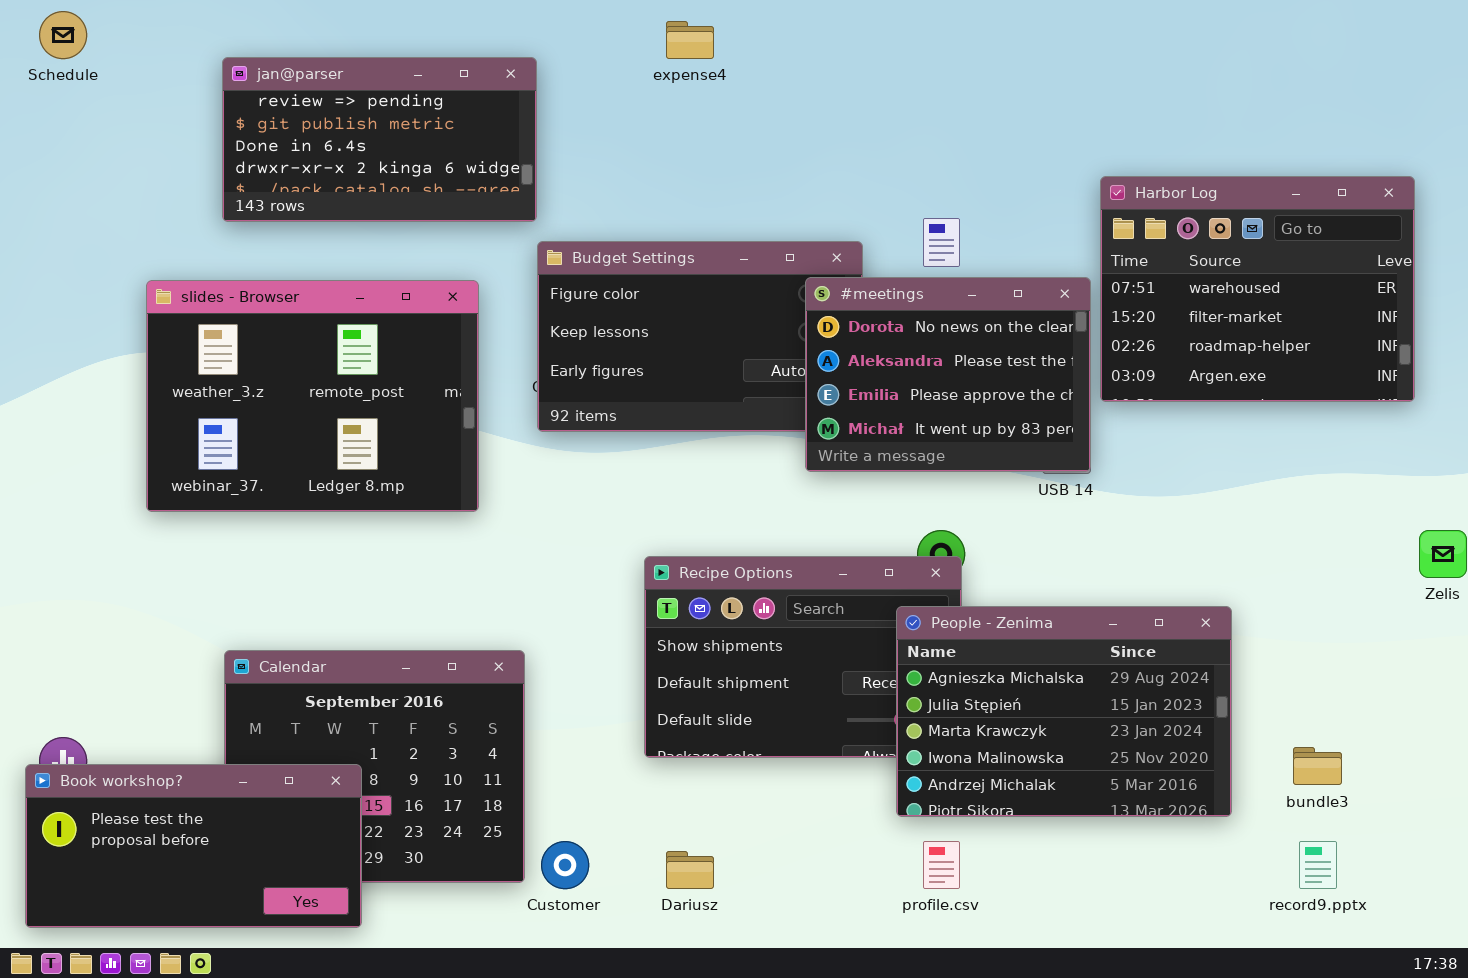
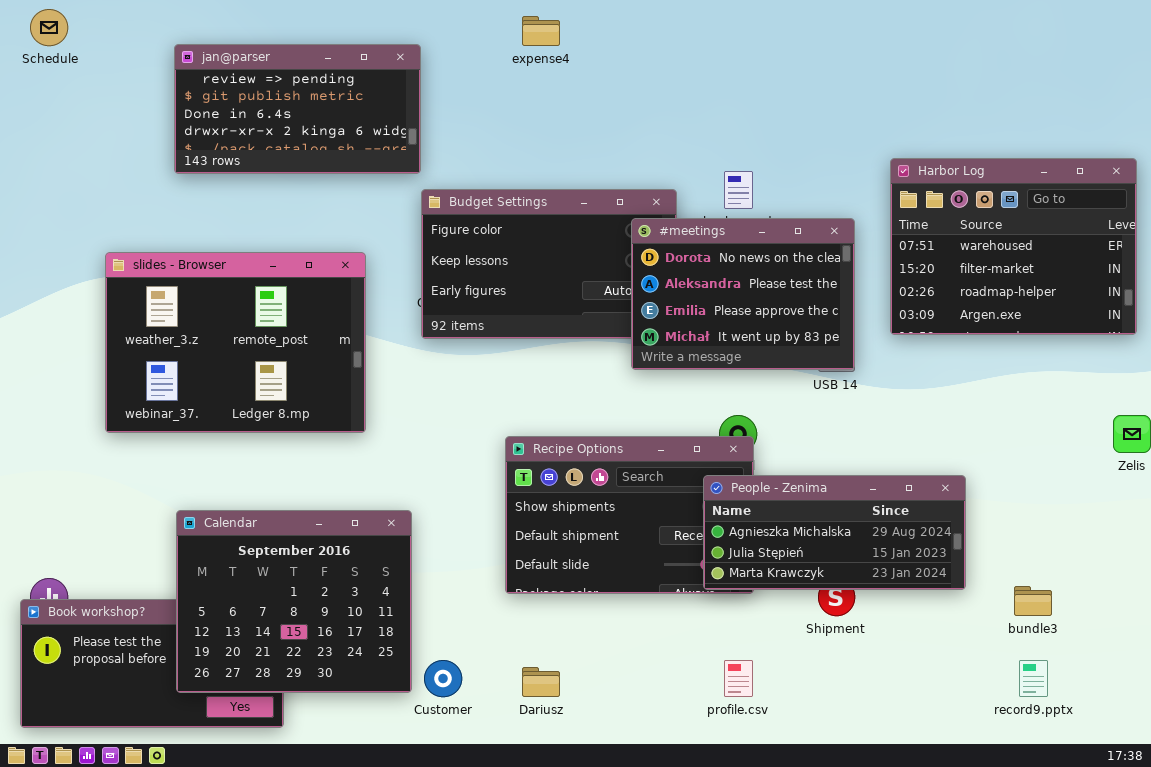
Harbor Log: [1100,176,1415,402] -> [890,158,1137,335], moved
slides - Browser: [146,280,479,512] -> [105,252,366,433], moved
People - Zenima: [896,606,1232,817] -> [703,475,966,590], resized
Calendar: [224,650,525,883] -> [176,510,412,693], raised

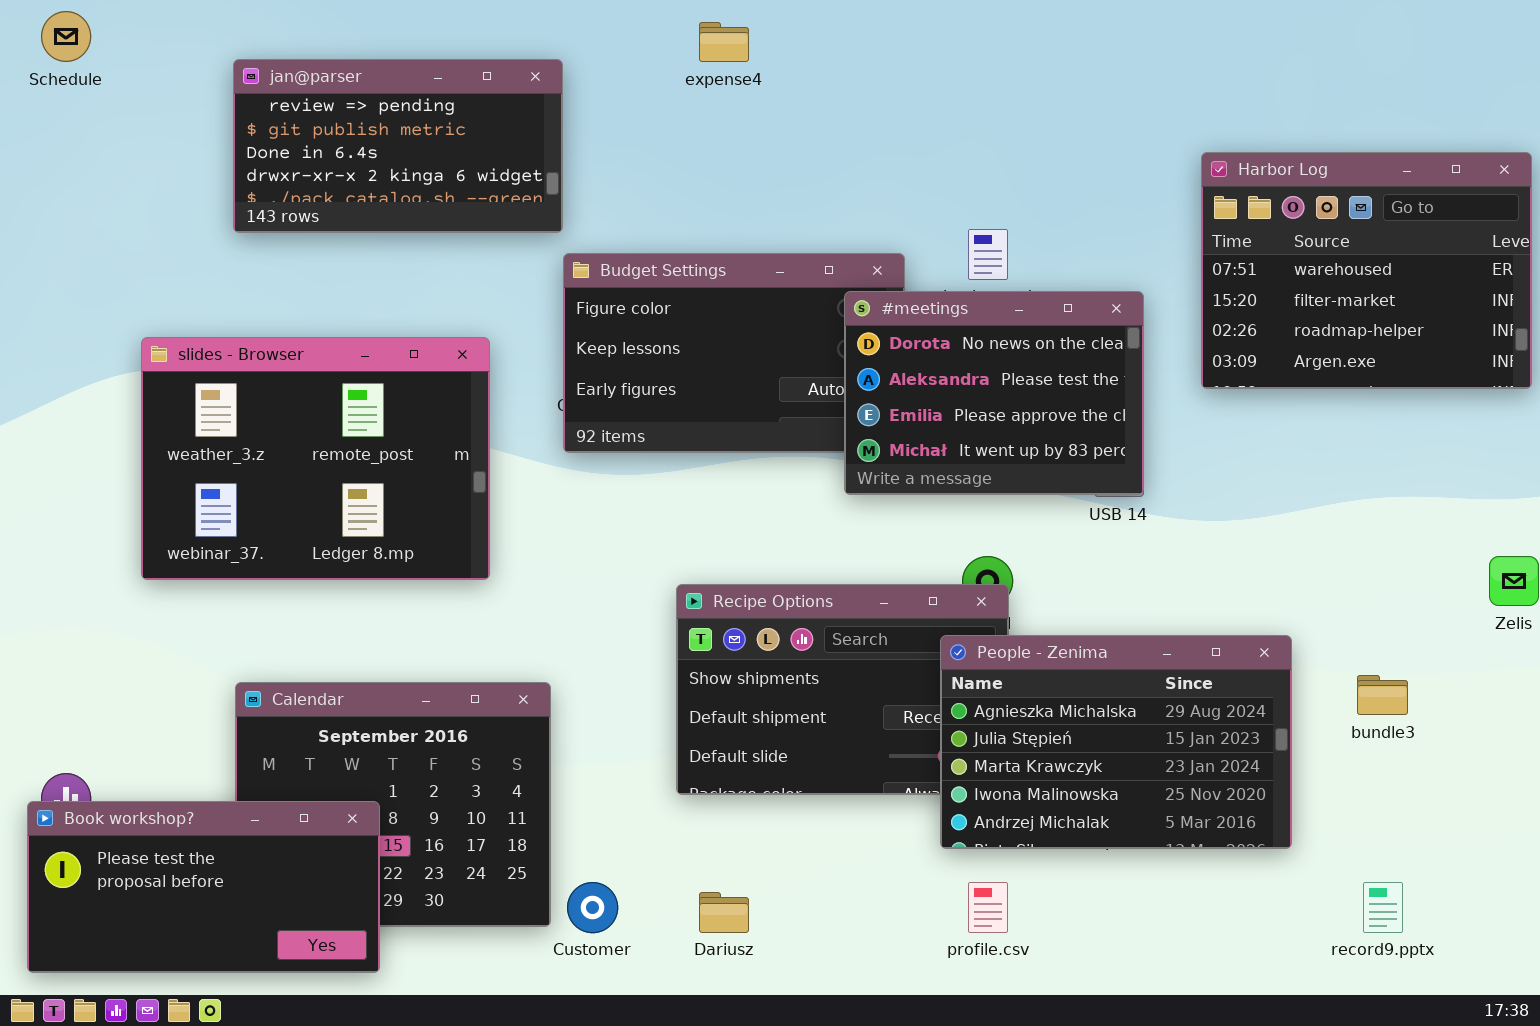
Harbor Log: [890,158,1137,335] -> [1201,152,1532,389], moved
People - Zenima: [703,475,966,590] -> [940,635,1292,849], resized
bundle3: [1014,586,1052,616] -> [1357,675,1408,715], moved
Book workshop?: [20,599,284,728] -> [27,801,380,973], raised

